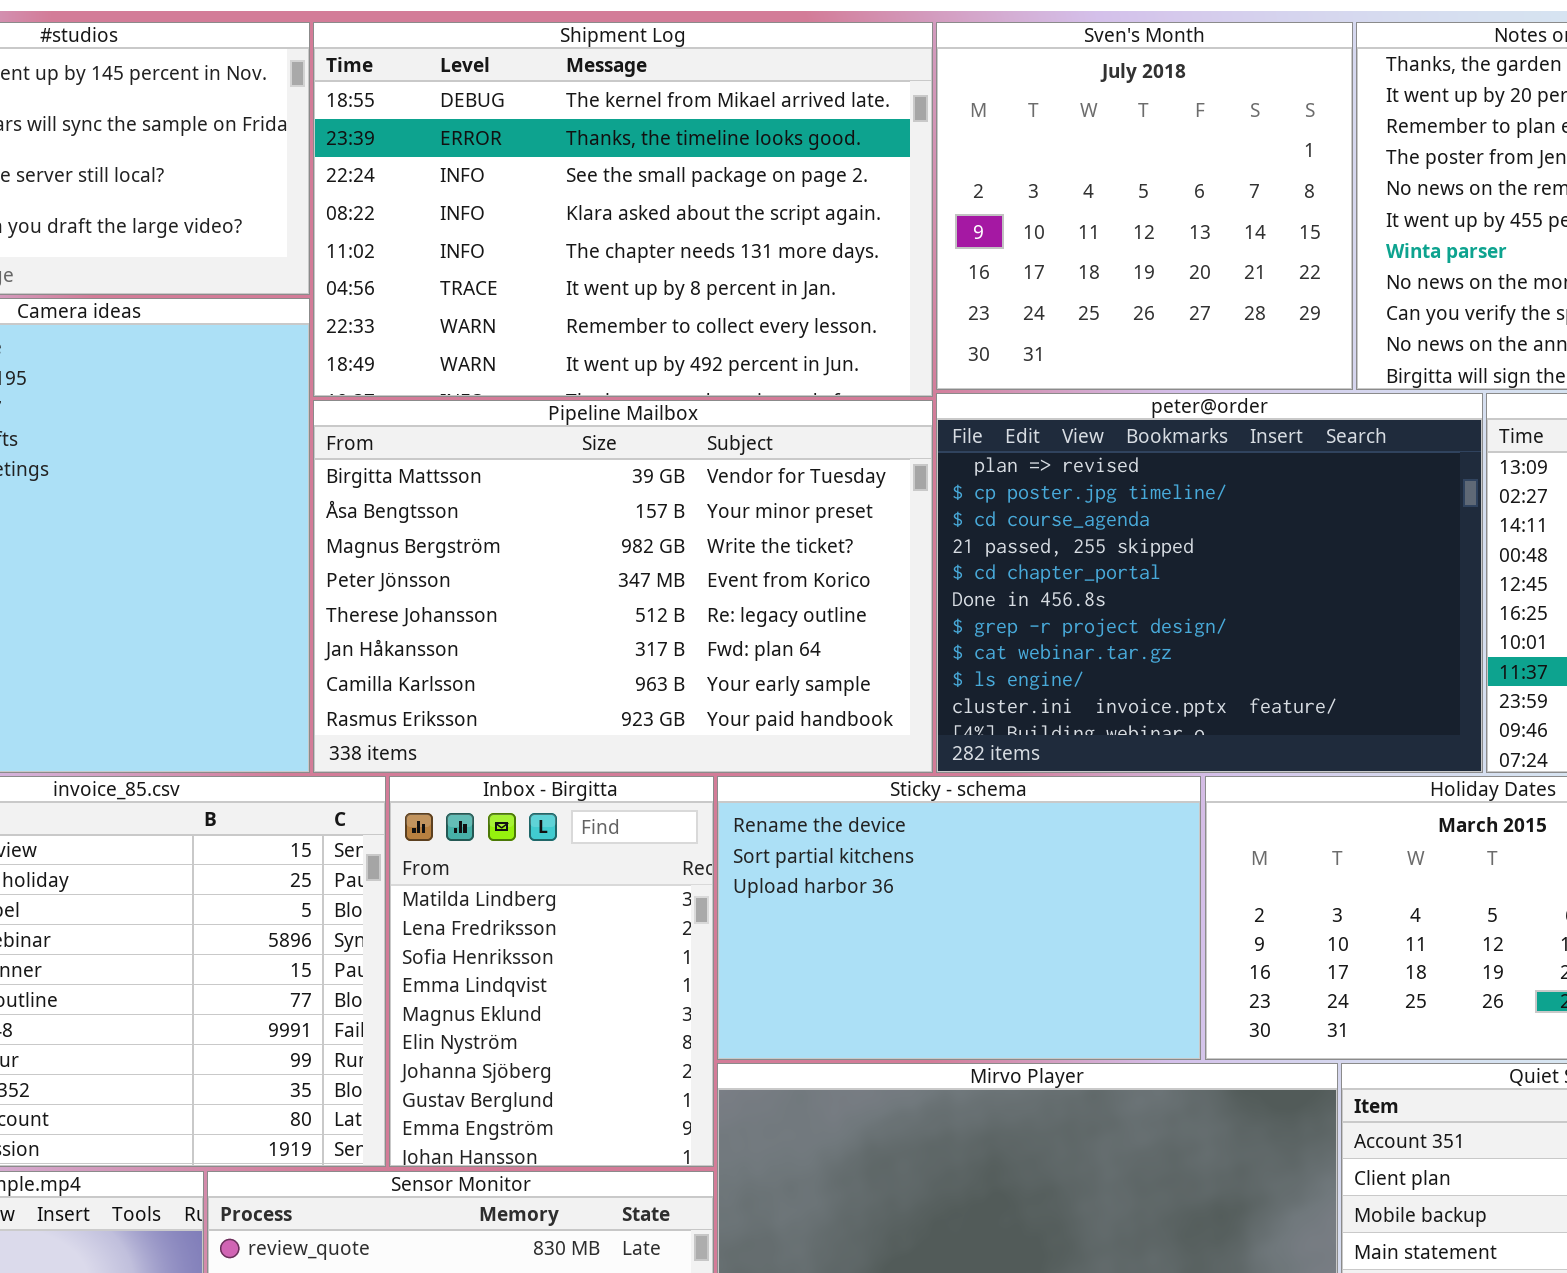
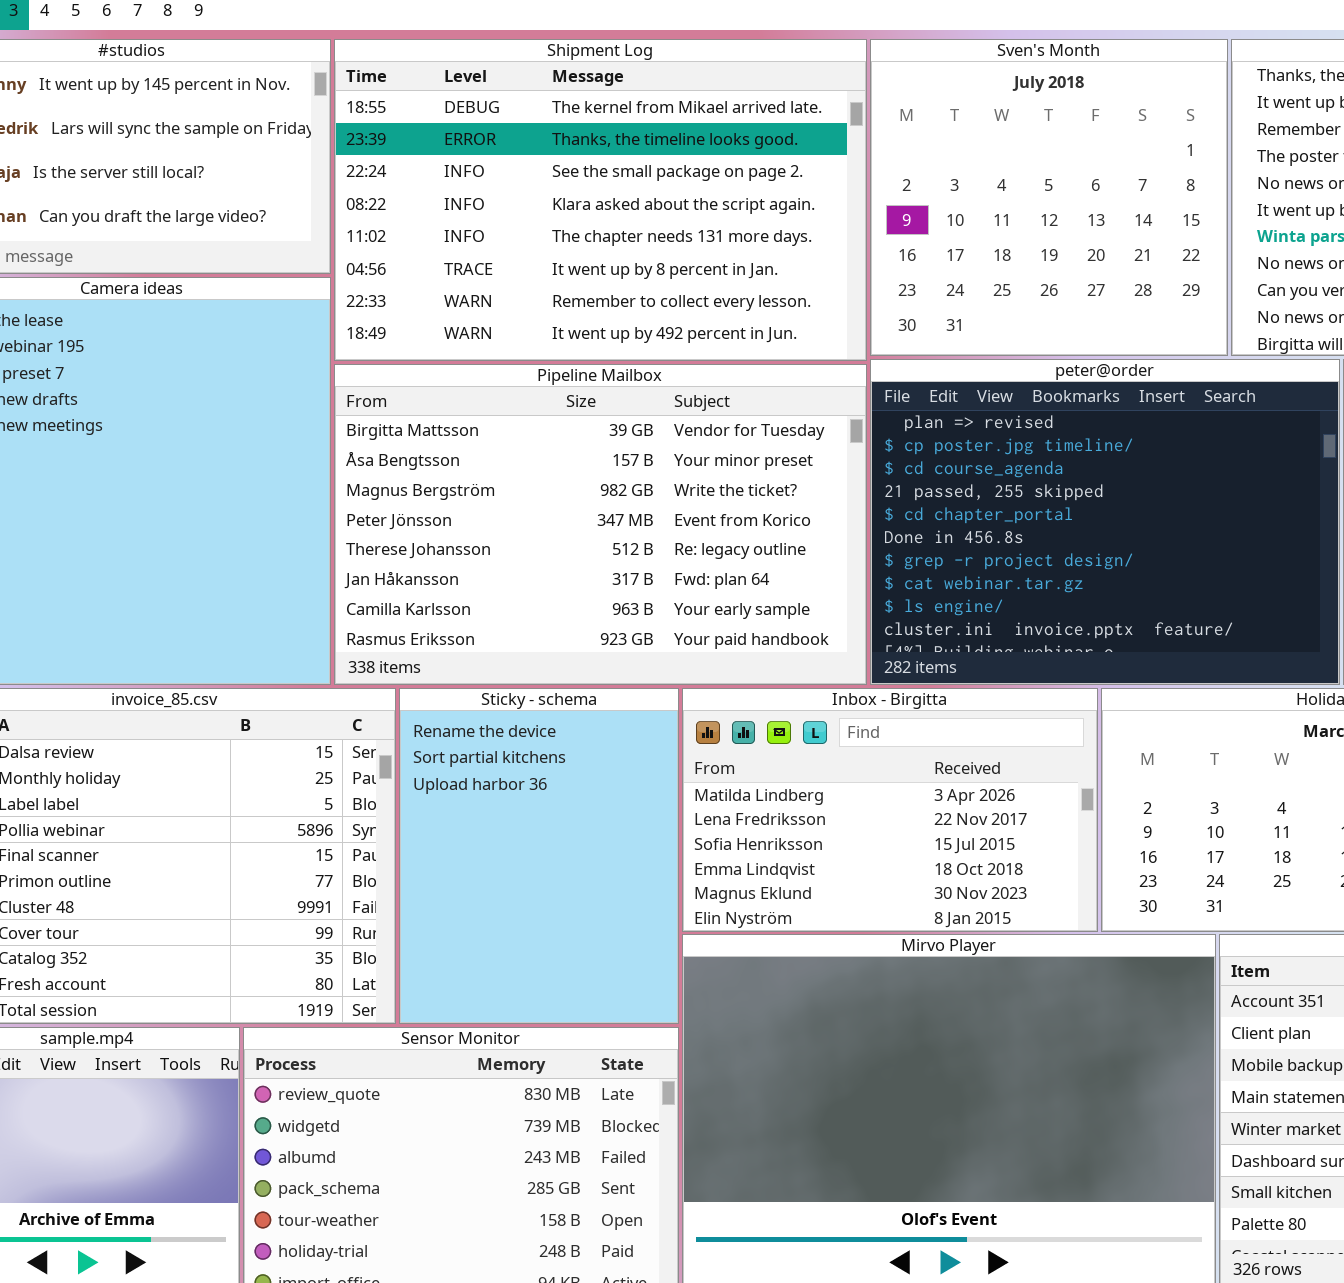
Inbox - Birgitta: [389,776,714,1167] -> [682,688,1098,932], moved, resized
Sticky - schema: [717,776,1201,1060] -> [399,688,679,1024], moved, resized

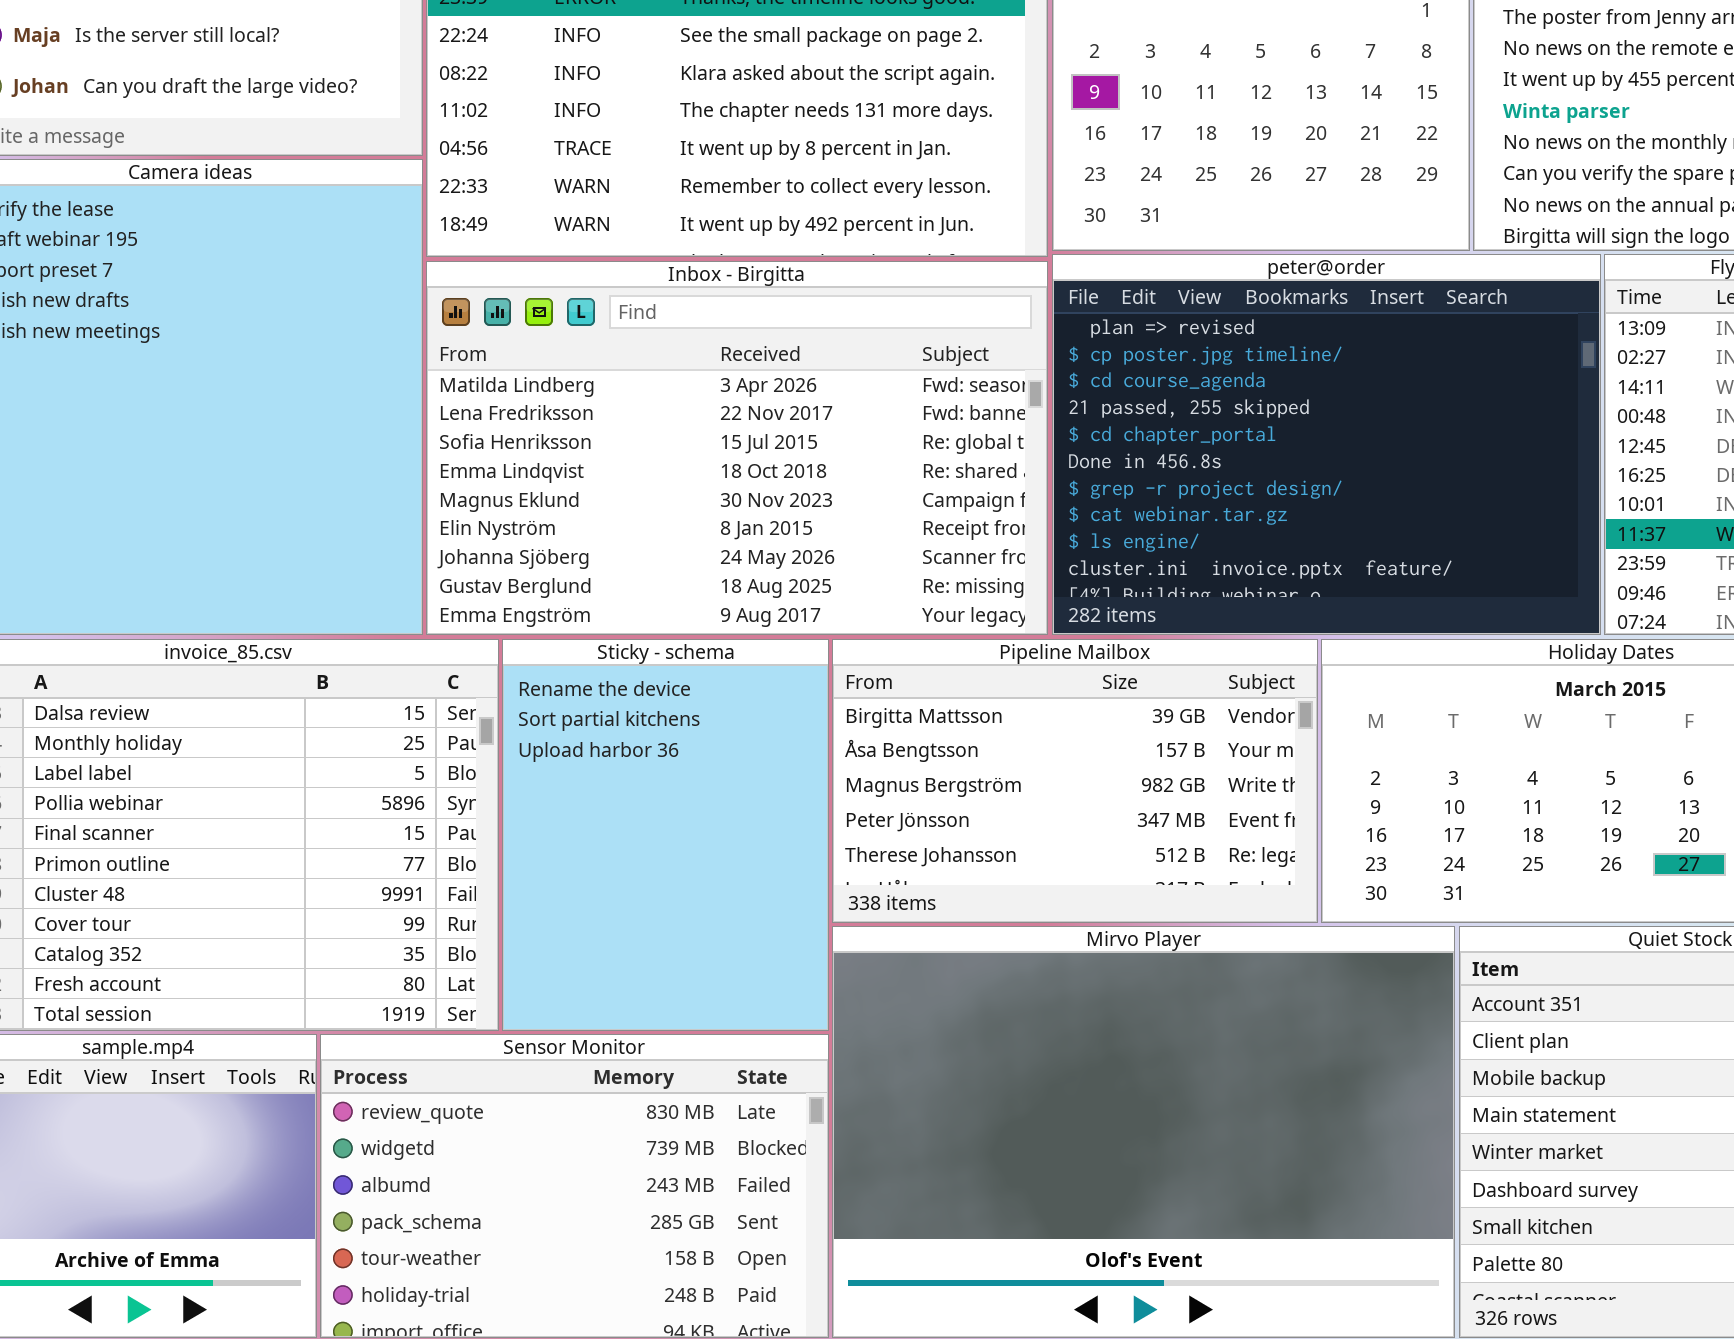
Pipeline Mailbox: [334,364,867,685] -> [832,639,1318,923], moved, resized
Inbox - Birgitta: [682,688,1098,932] -> [426,261,1048,635], moved, resized

